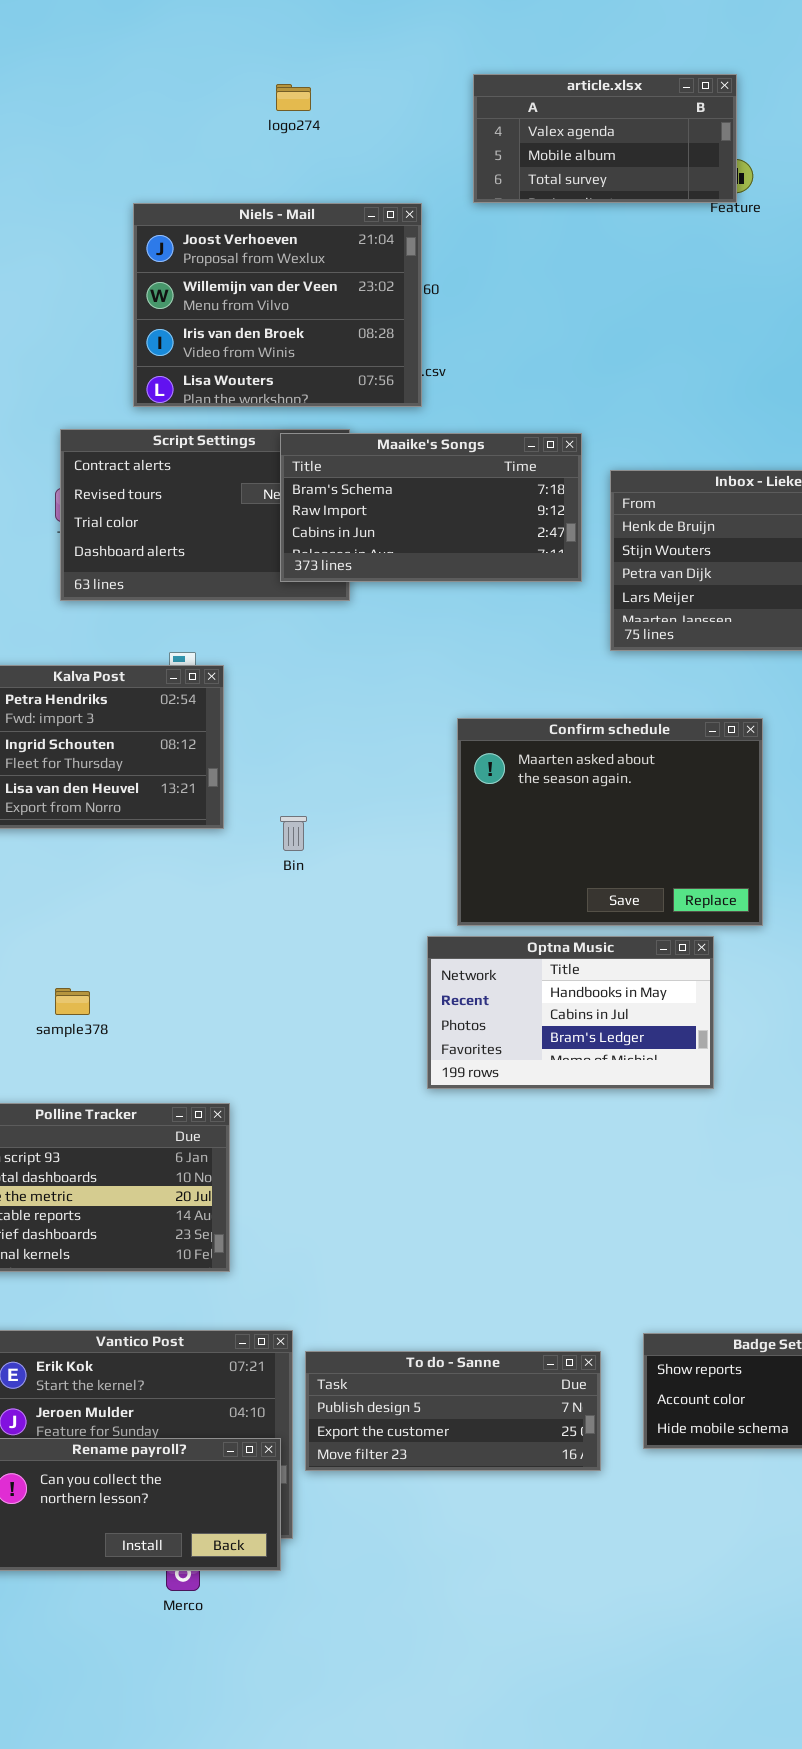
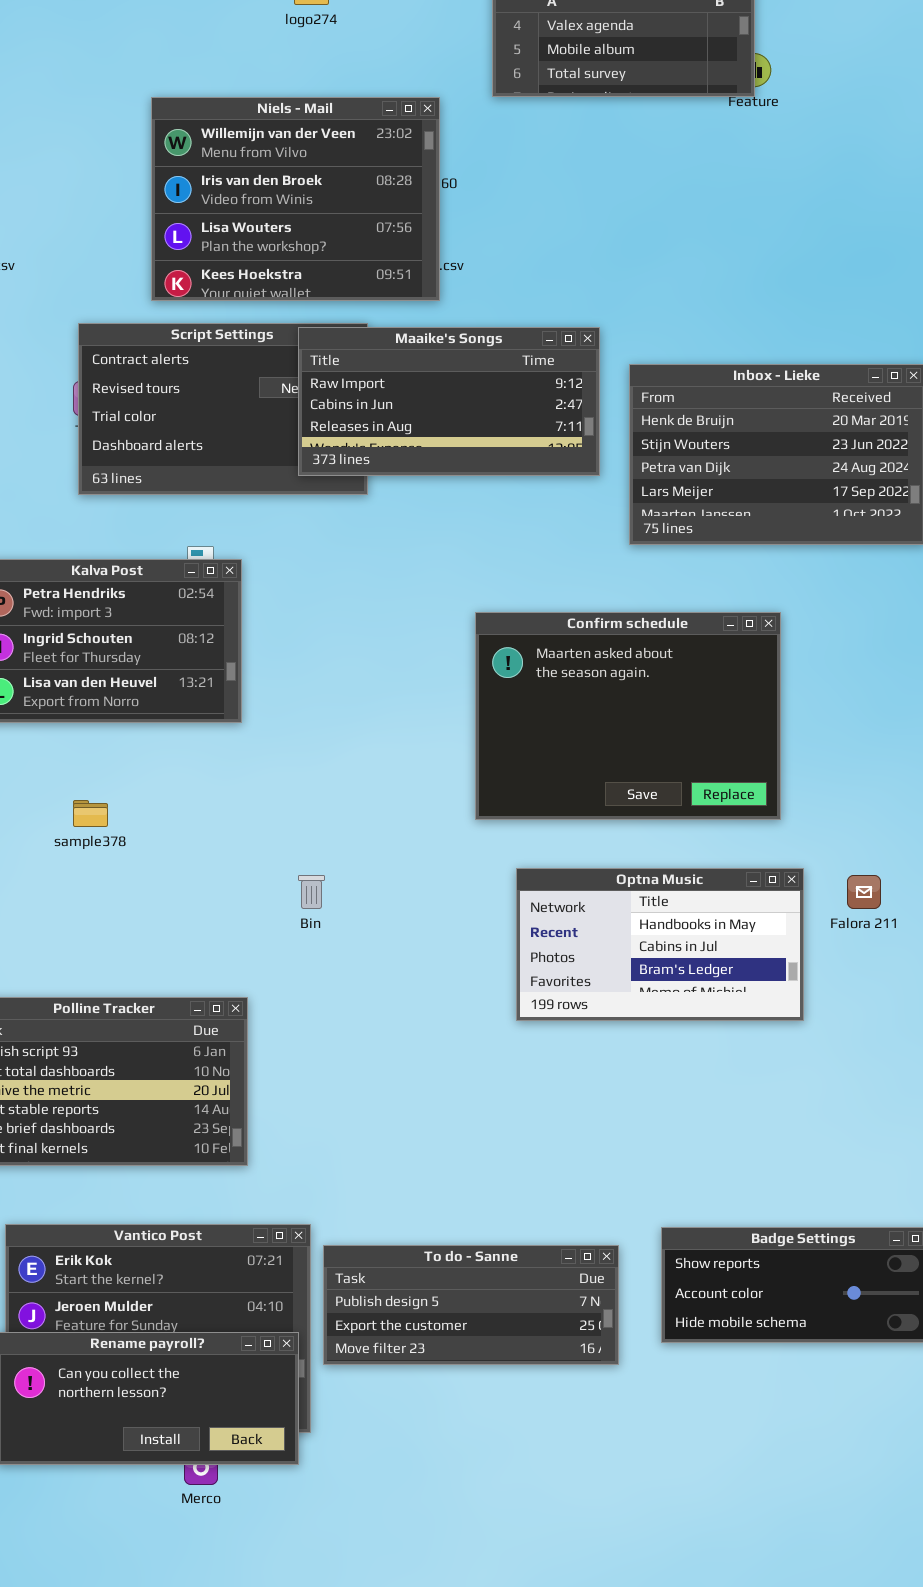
Niels - Mail: [133,203,422,407] -> [151,97,440,301], scrolled down 1 row
Maaike's Songs: [280,433,582,582] -> [298,327,600,476], scrolled down 1 row
Bin: [280,816,307,851] -> [298,875,325,909], moved
Optna Music: [427,936,714,1089] -> [516,868,804,1021], moved
sample378: [55,988,90,1015] -> [73,800,108,827], moved

